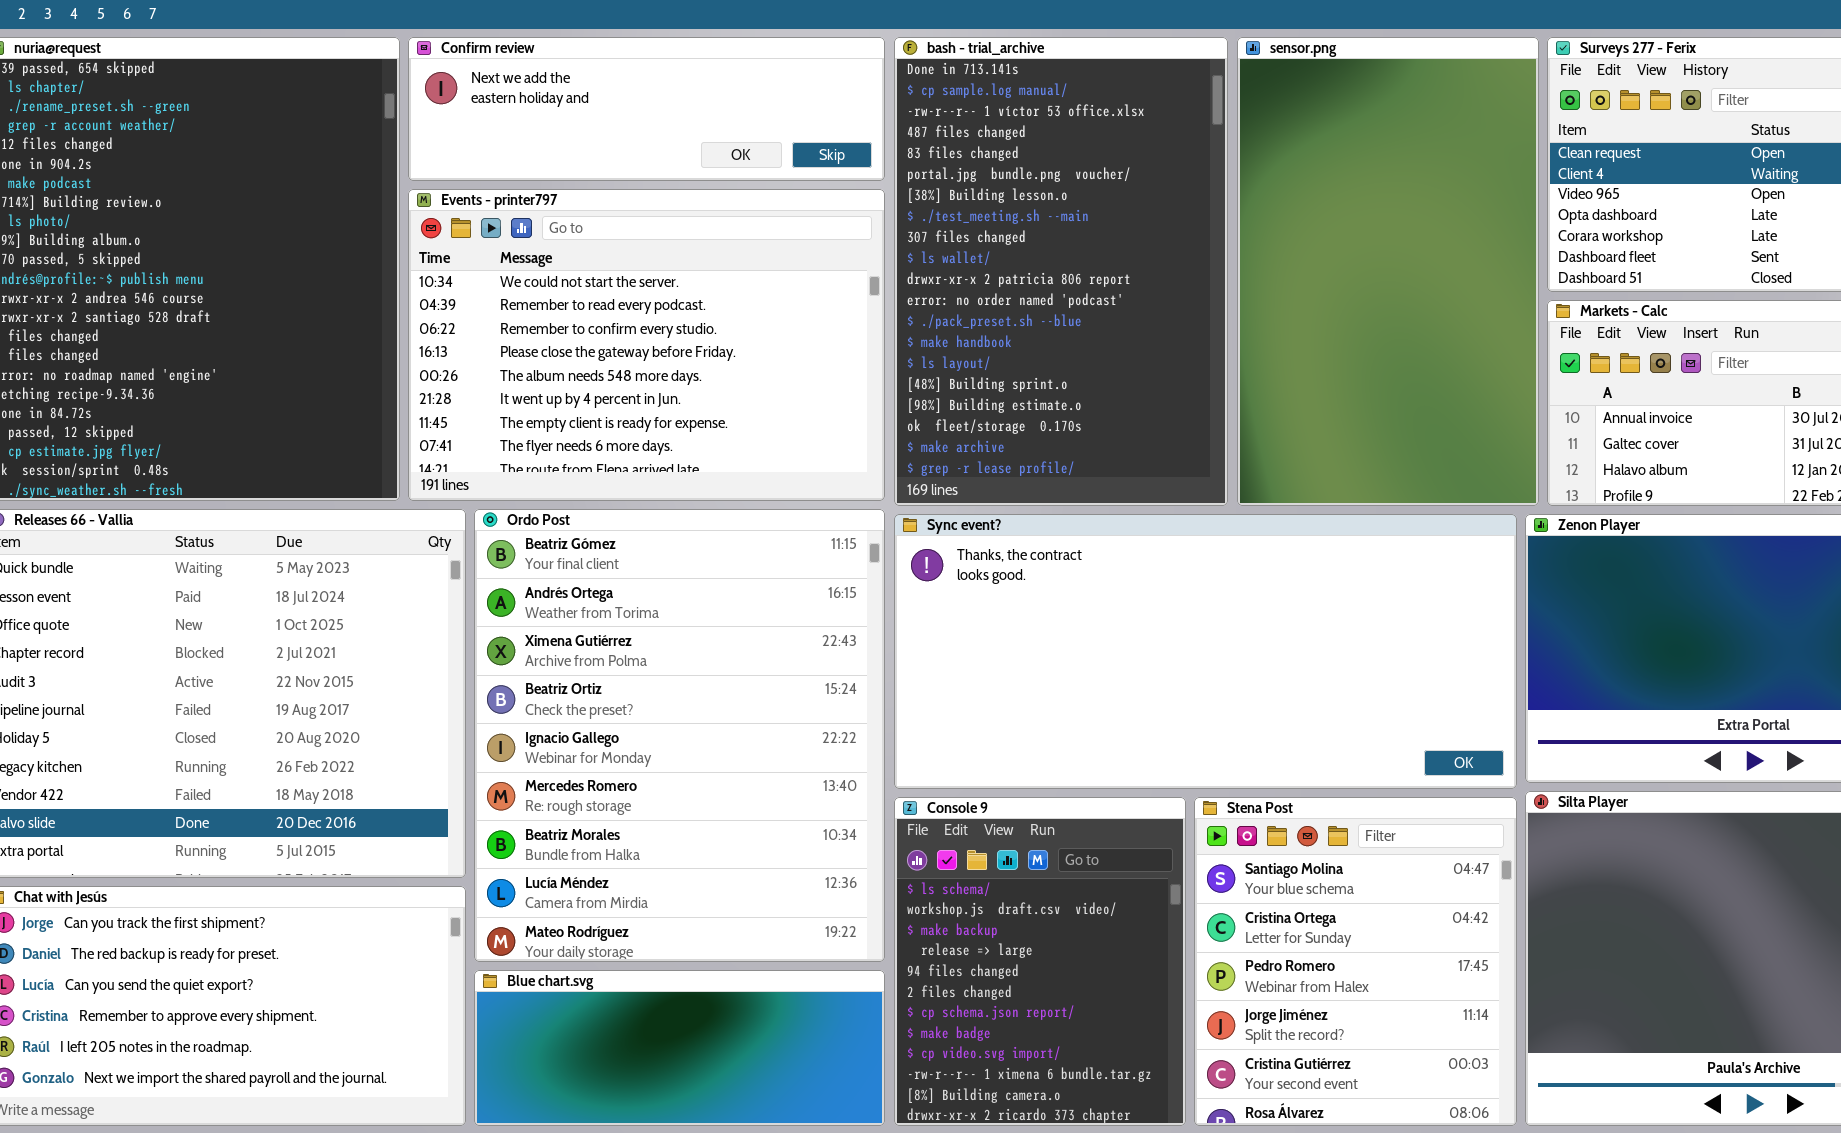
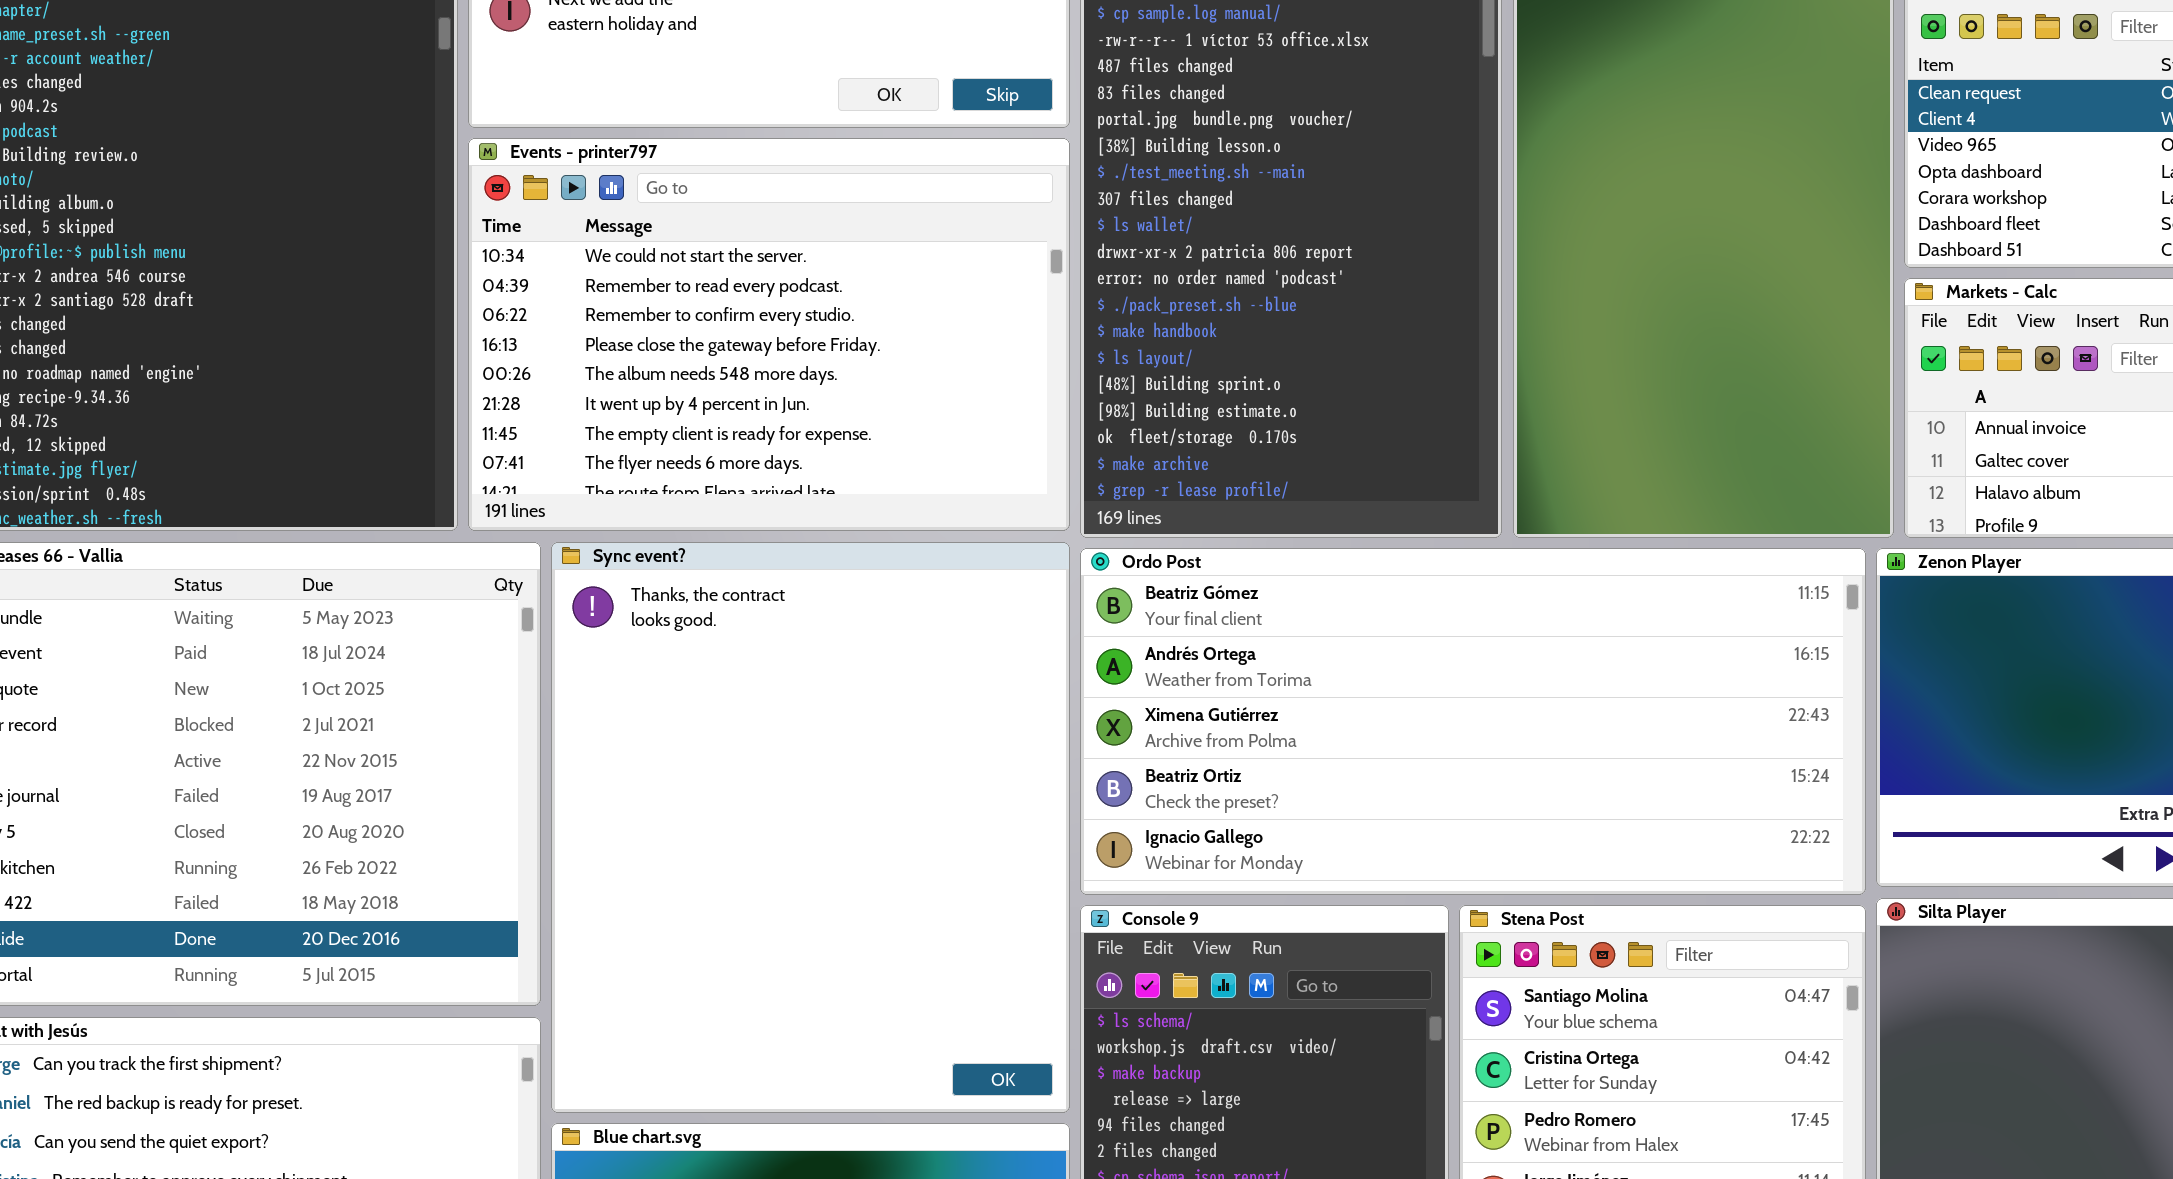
Ordo Post: [474,509,885,962] -> [1080,548,1866,895], moved, resized
Sync event?: [894,514,1517,789] -> [551,542,1070,1113], moved, resized

